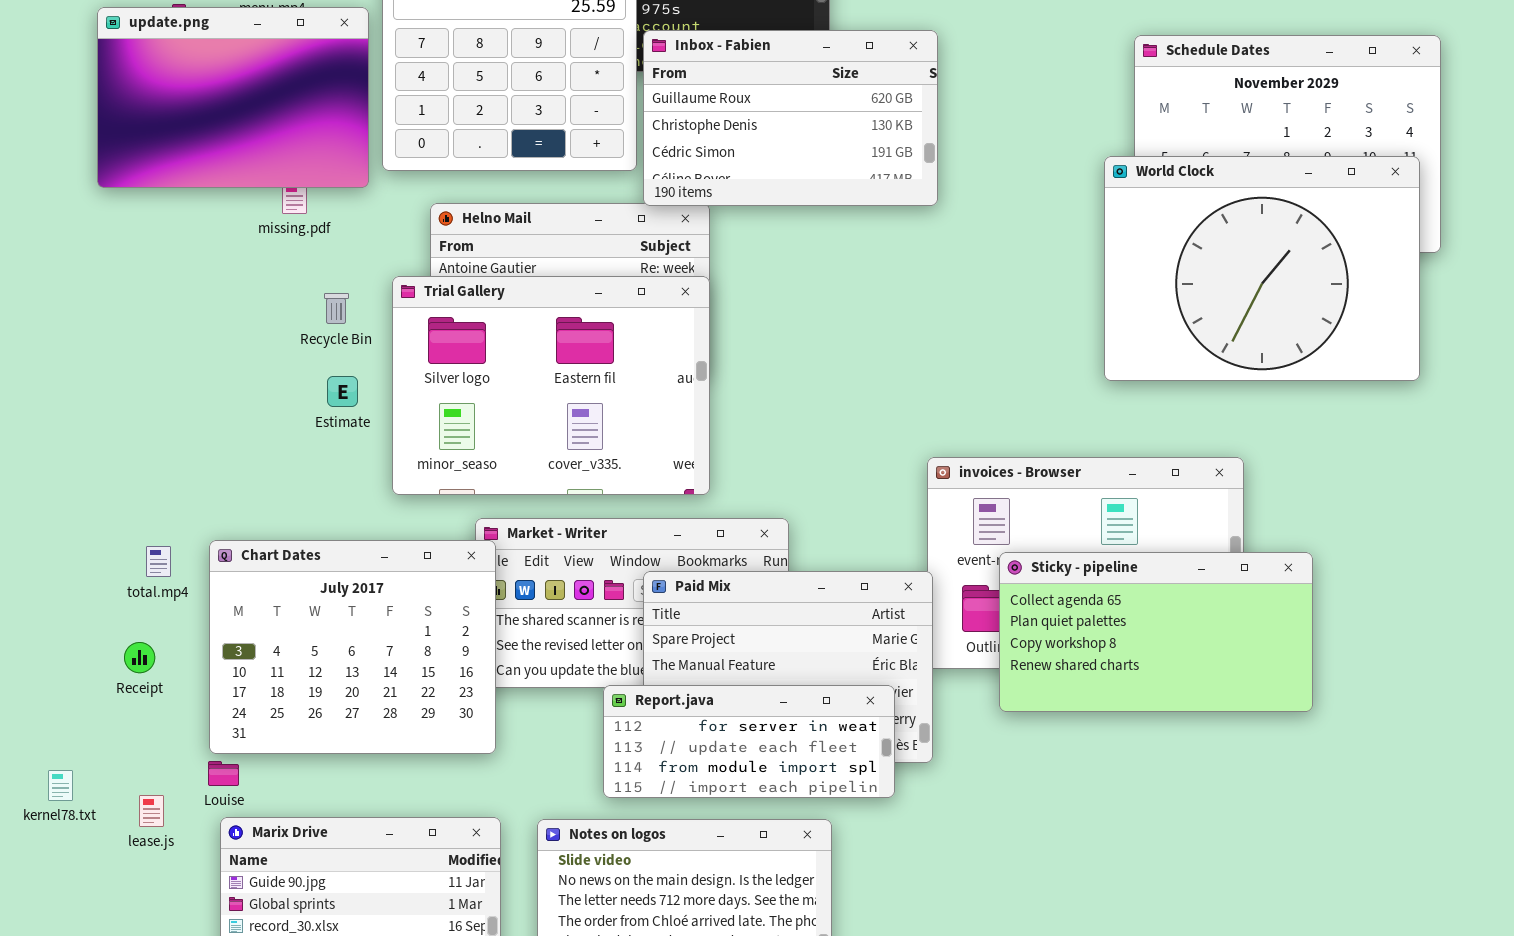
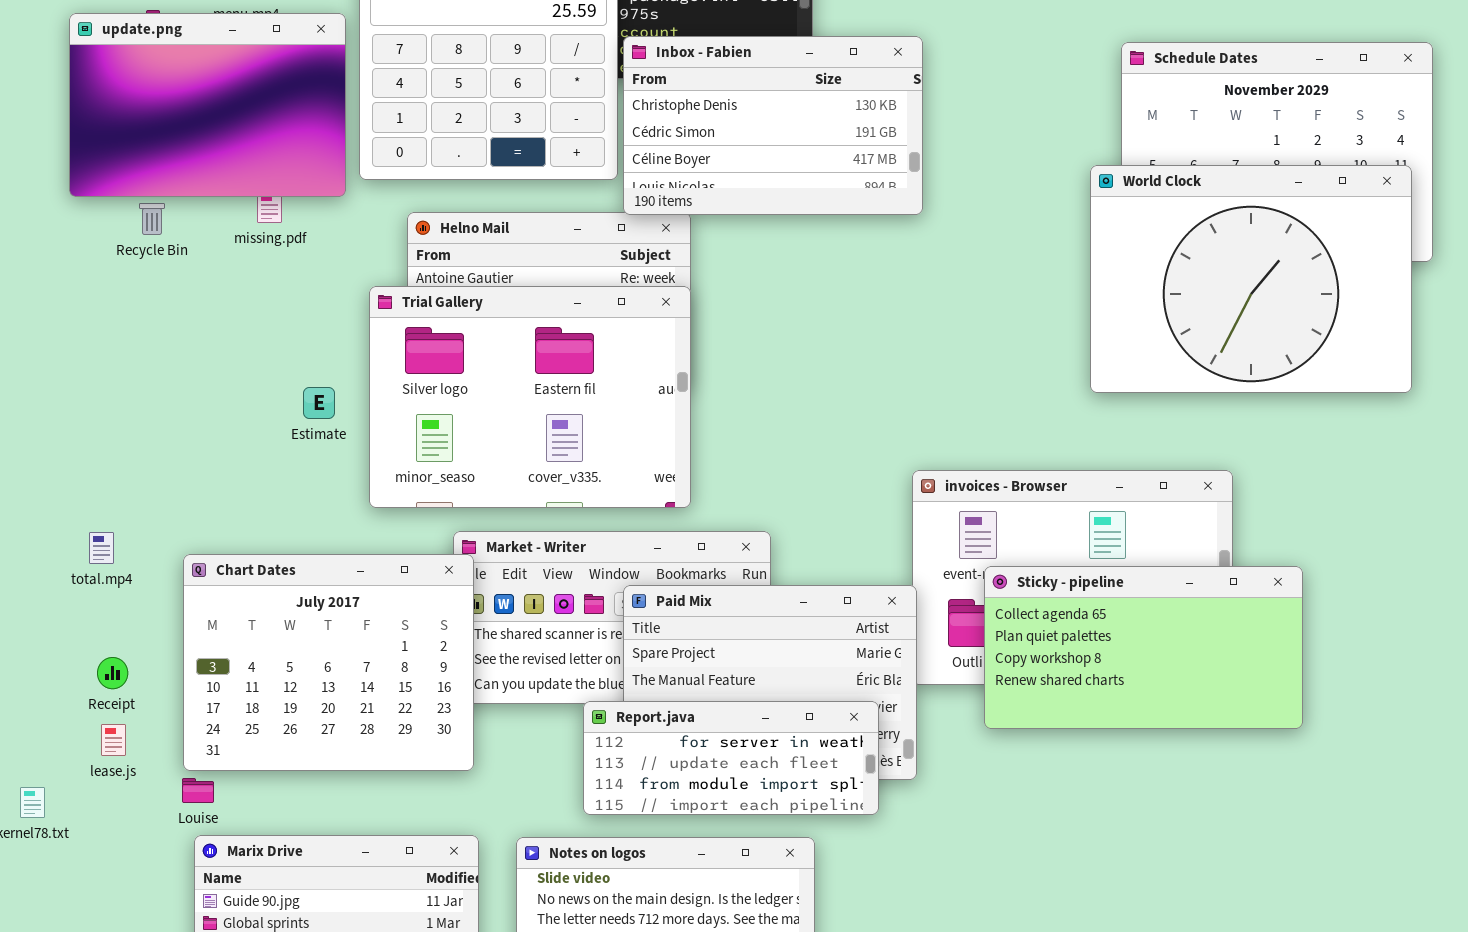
Inbox - Fabien: [643,30,938,206] -> [623,36,923,215], scrolled down 1 row
Recycle Bin: [324,293,349,324] -> [139,203,165,235], moved
total.mp4: [146,546,171,577] -> [89,532,114,564], moved
lease.js: [139,795,164,827] -> [101,724,126,756], moved

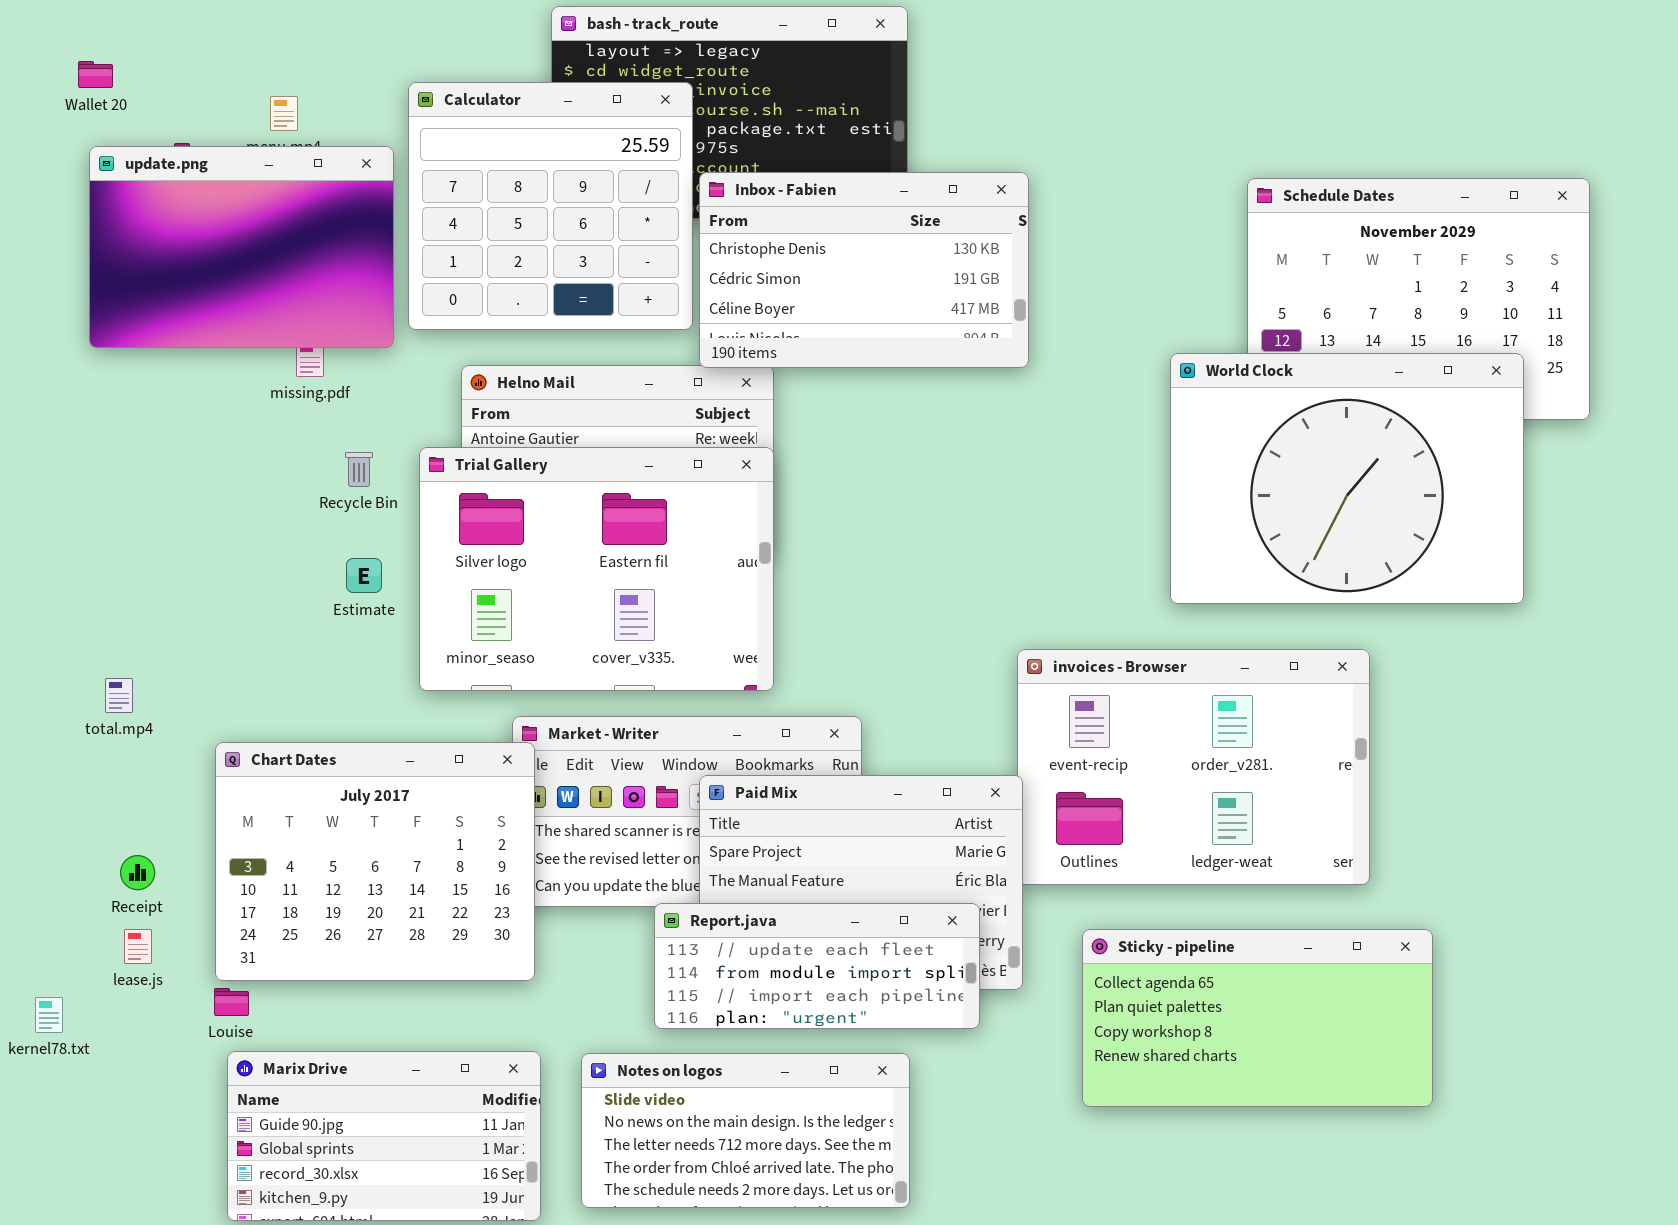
World Clock: [1090,165,1412,393] -> [1170,353,1524,604], moved
Recycle Bin: [139,203,165,235] -> [345,452,373,487], moved
total.mp4: [89,532,114,564] -> [105,678,133,713], moved
Sticky - pipeline: [984,566,1303,729] -> [1082,929,1433,1107], moved
Report.java: [583,701,879,815] -> [654,903,980,1029], scrolled down 1 row

